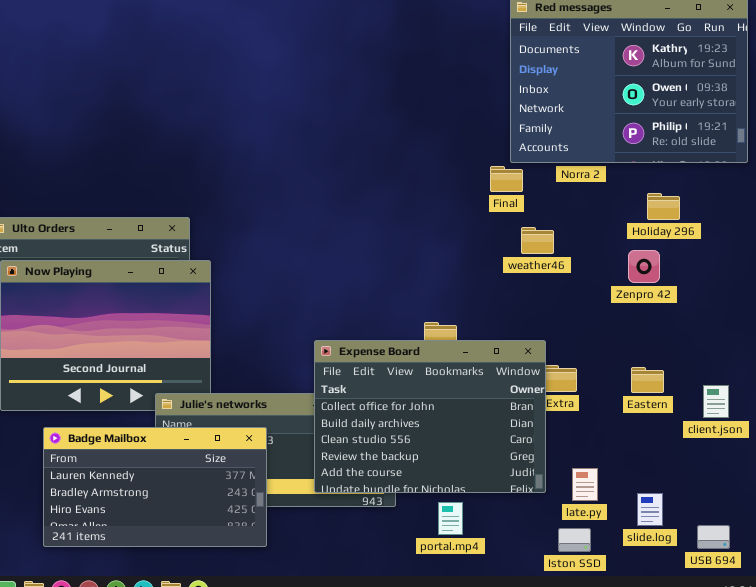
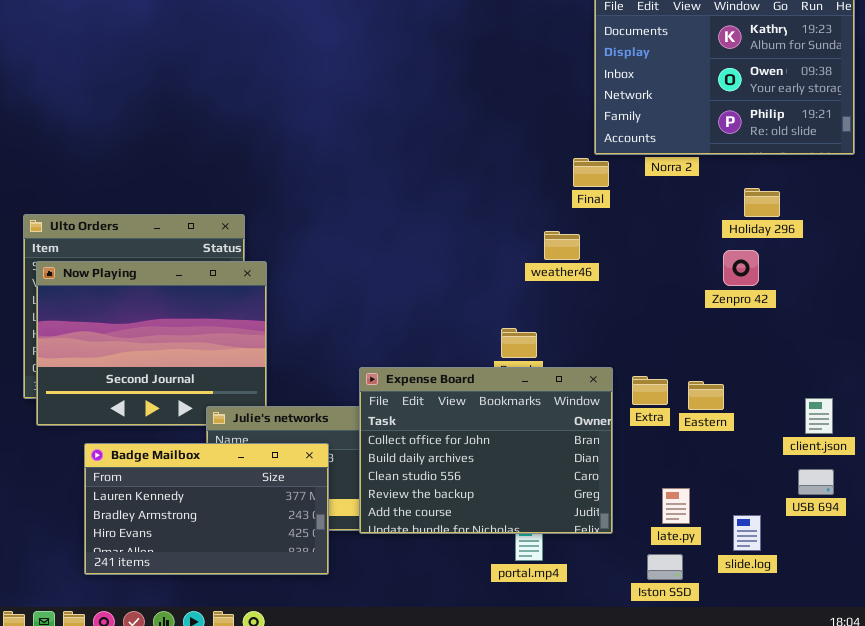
weather46: [521,227,554,254] -> [544,231,580,260], moved
Expense Board: [314,340,546,493] -> [359,367,613,534], moved
Eastern: [631,367,664,393] -> [688,381,724,410], moved
USB 694: [697,525,730,549] -> [798,469,834,495], moved

